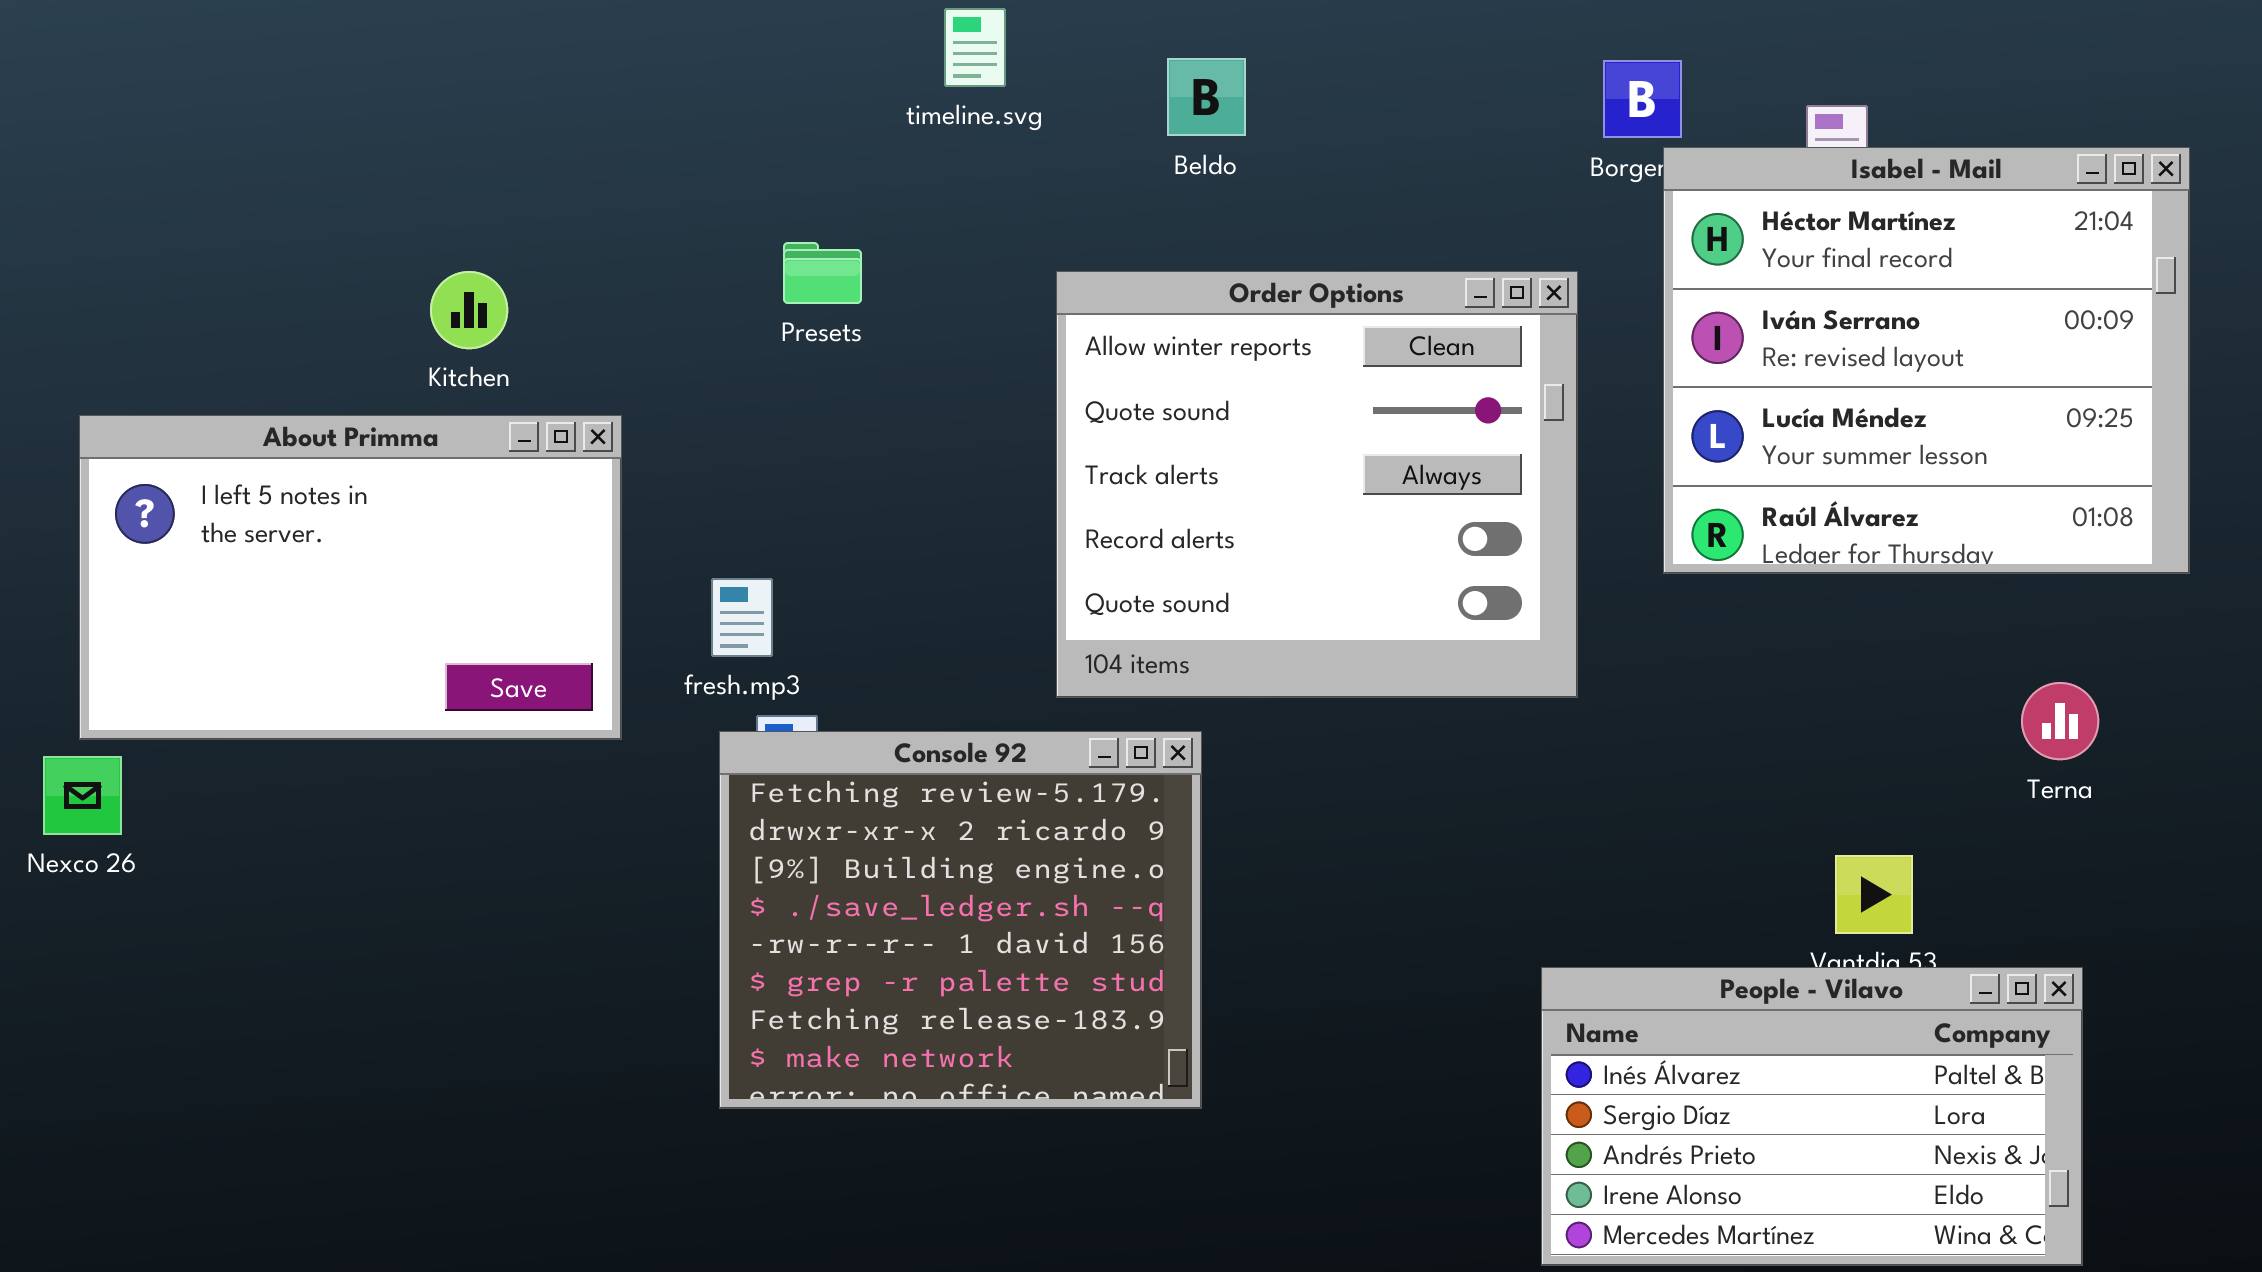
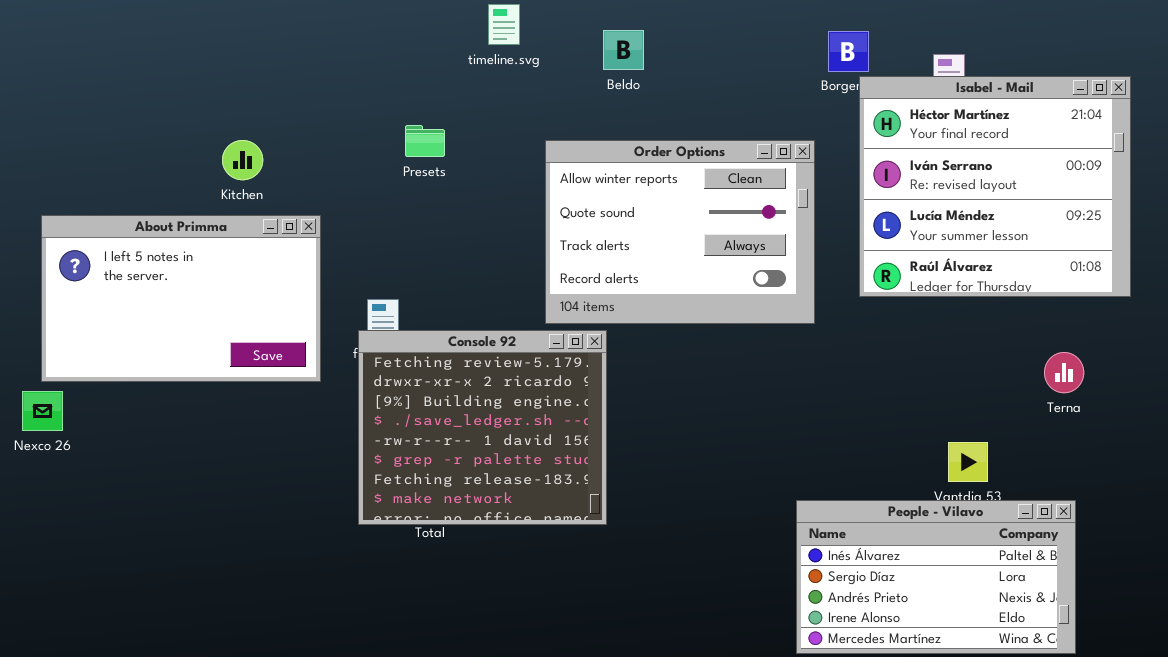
Order Options: [1056,271,1578,698] -> [545,140,815,324], resized
Console 92: [719,731,1202,1109] -> [358,330,607,525], moved

